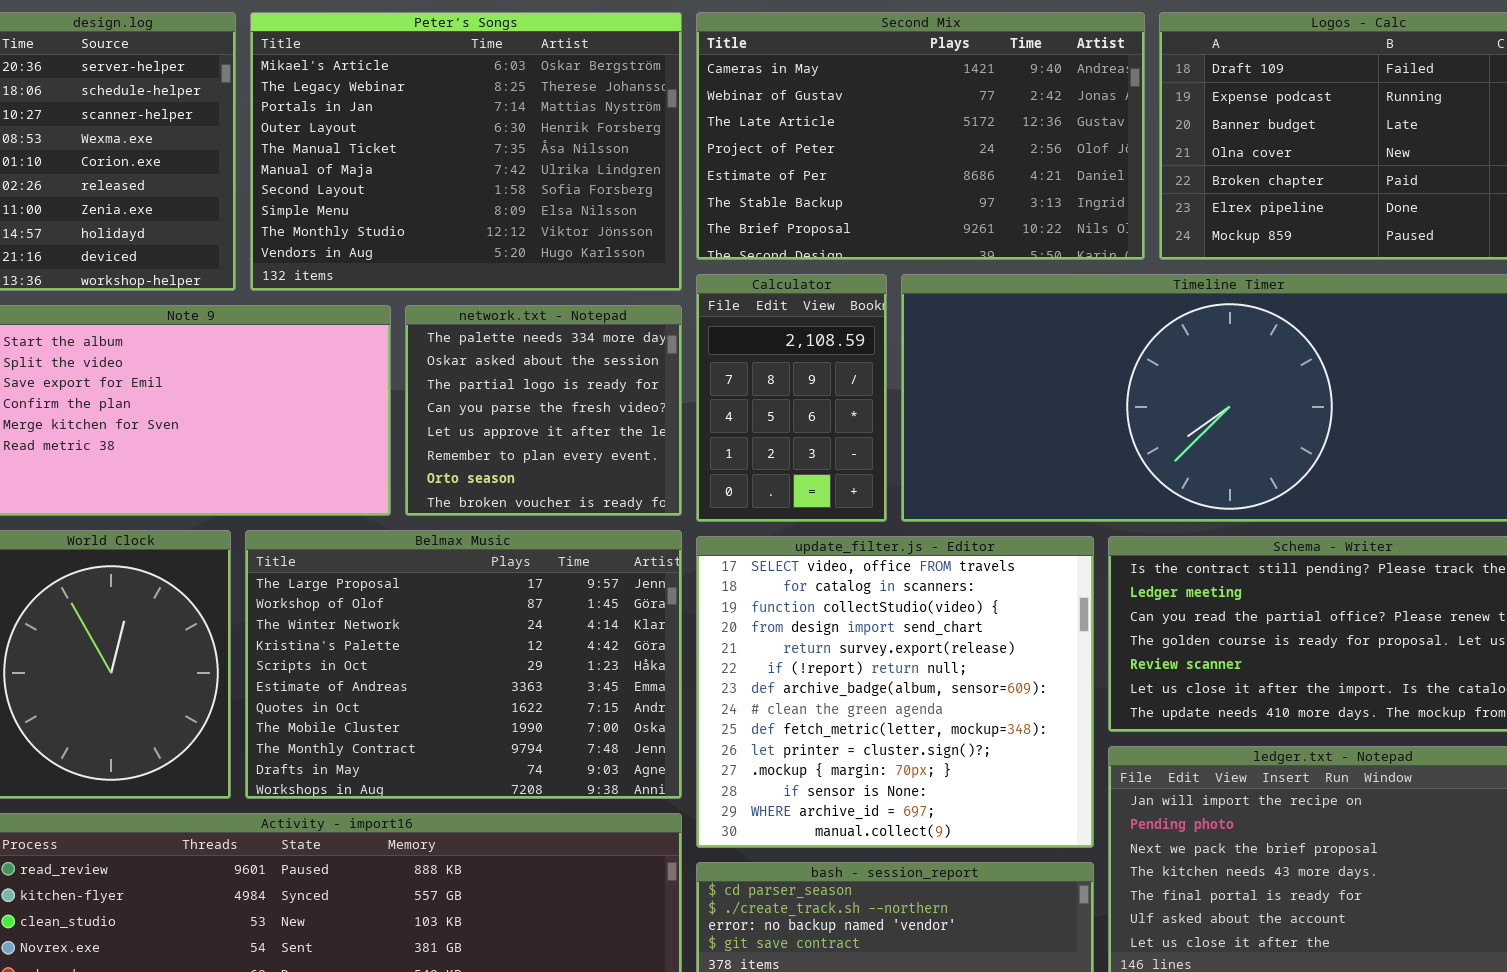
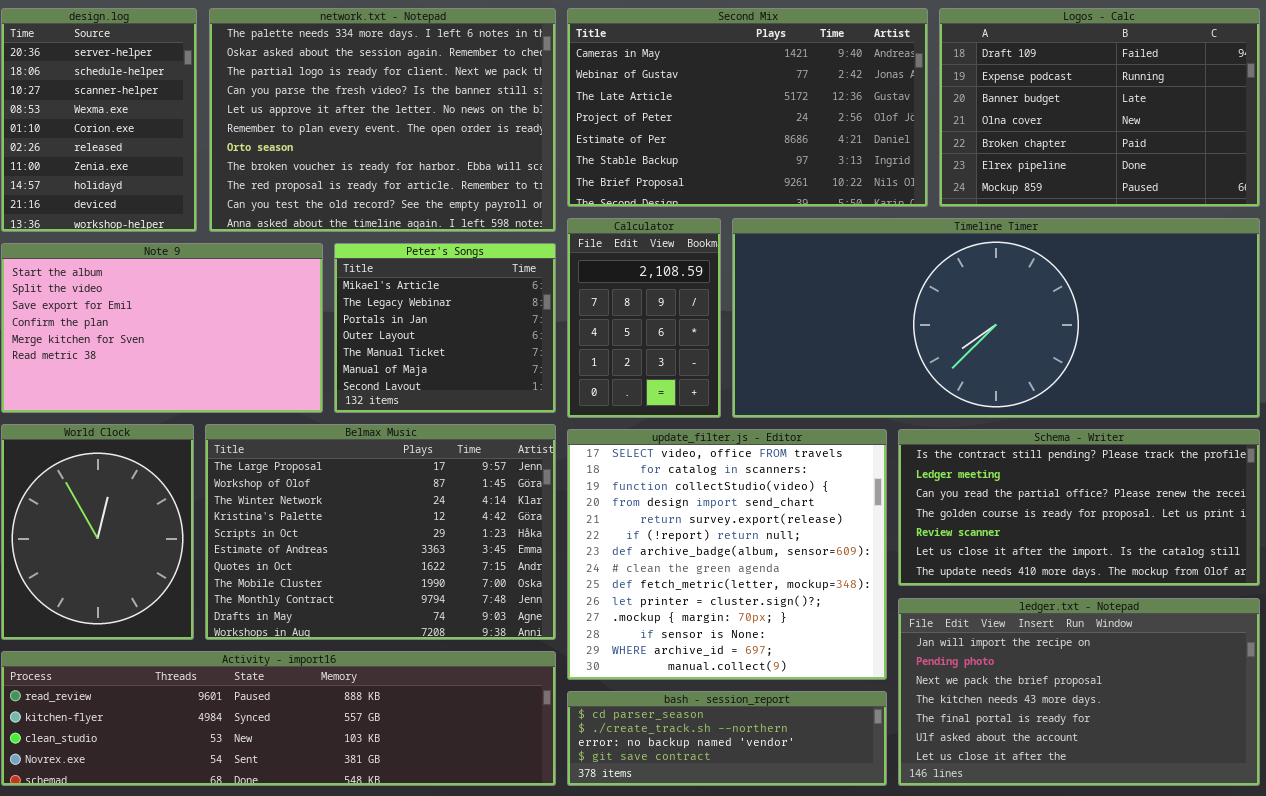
Peter's Songs: [250,12,682,291] -> [334,243,556,413], moved, resized
network.txt - Notepad: [405,305,682,516] -> [209,8,556,232], moved, resized

